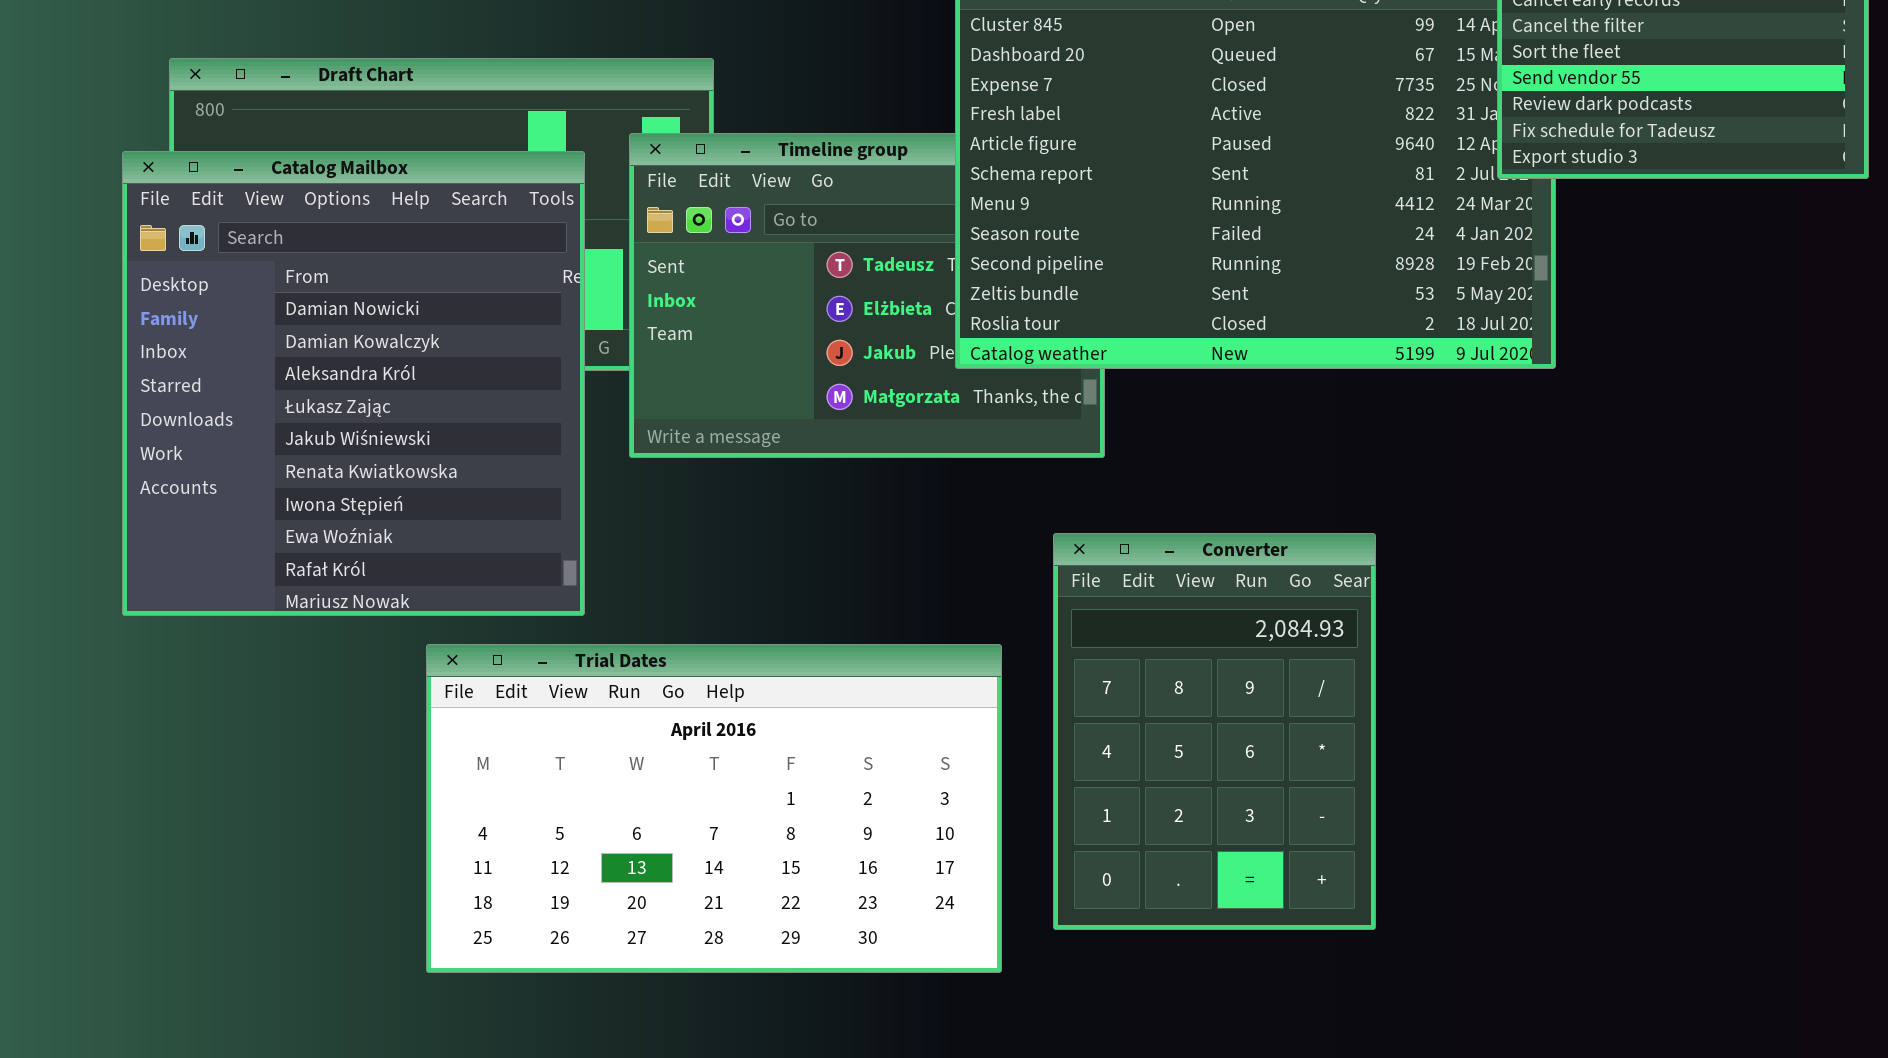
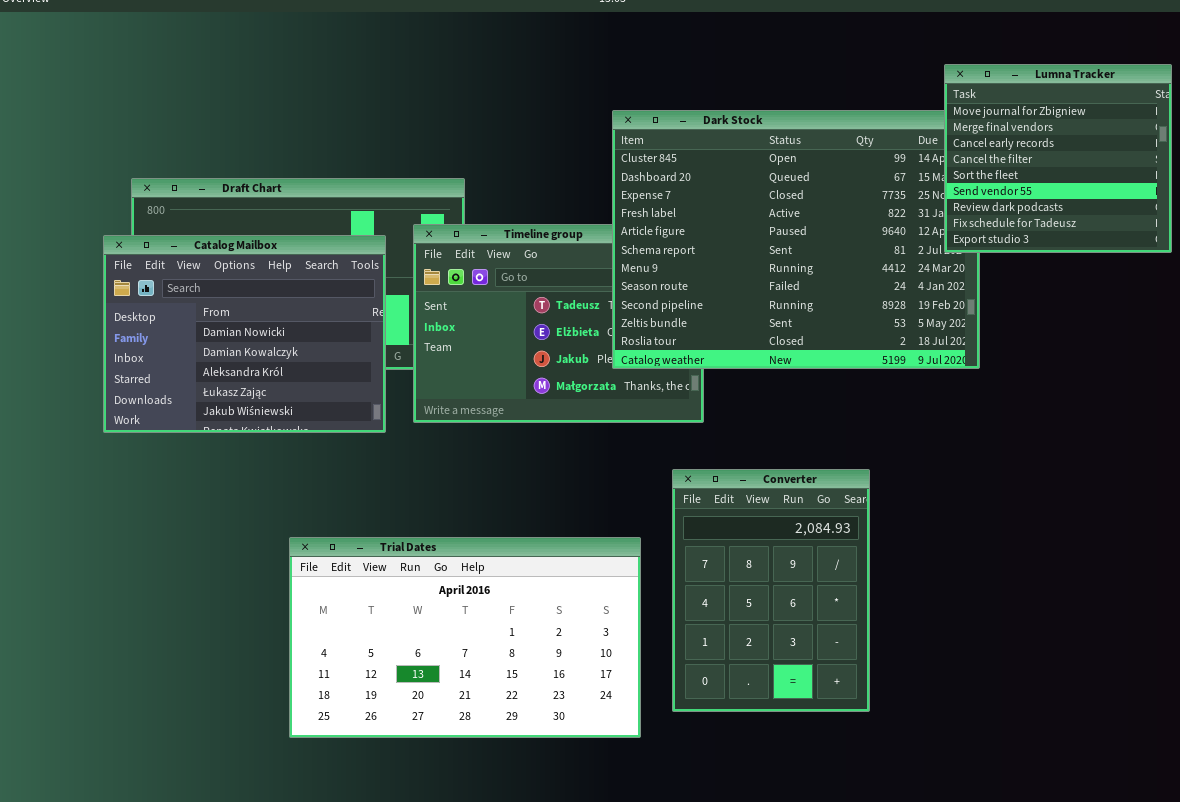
Catalog Mailbox: [122,151,585,616] -> [103,235,386,433], resized

